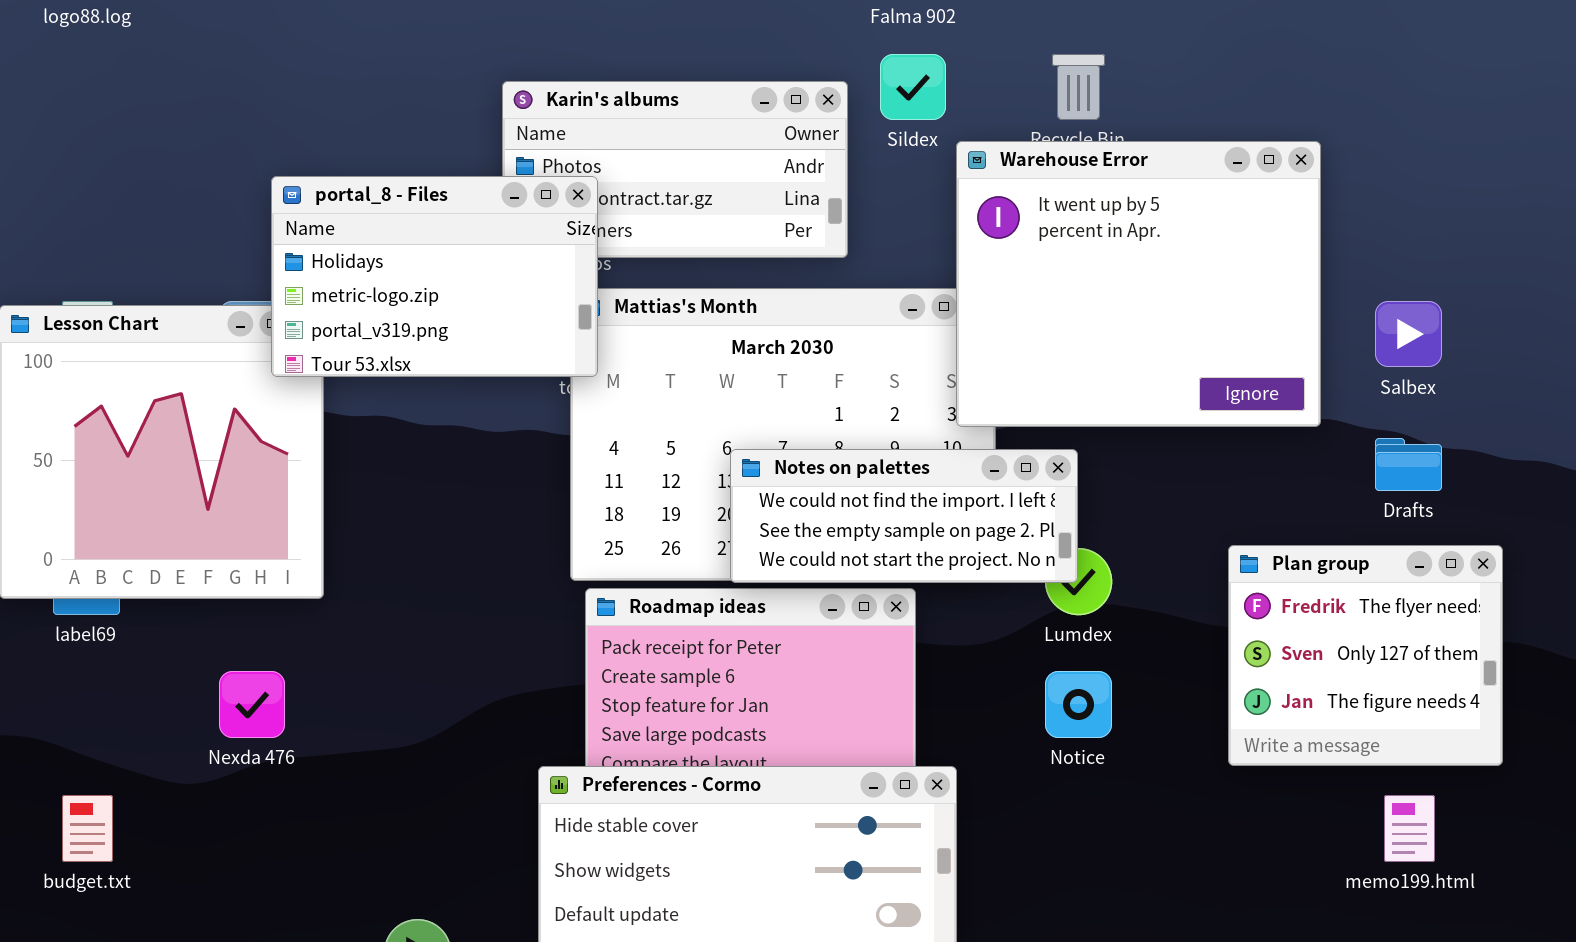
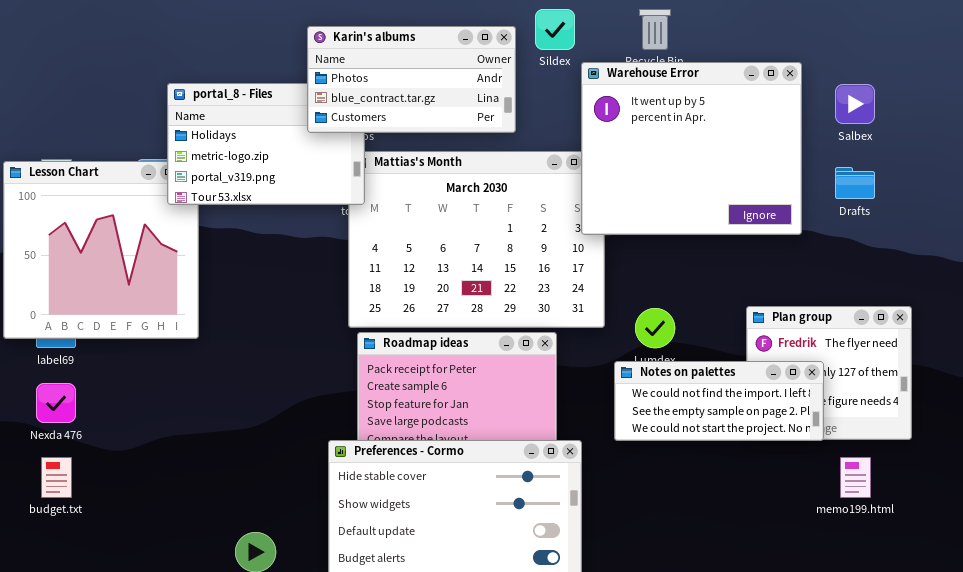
Karin's albums: [502,81,848,258] -> [307,26,516,133], raised
Salbex: [1375,301,1442,367] -> [835,84,875,124], moved
Drafts: [1375,438,1442,491] -> [835,167,875,199], moved
Notes on palettes: [730,449,1078,583] -> [614,361,824,441], moved
Nexda 476: [219,671,285,738] -> [36,383,76,423], moved

